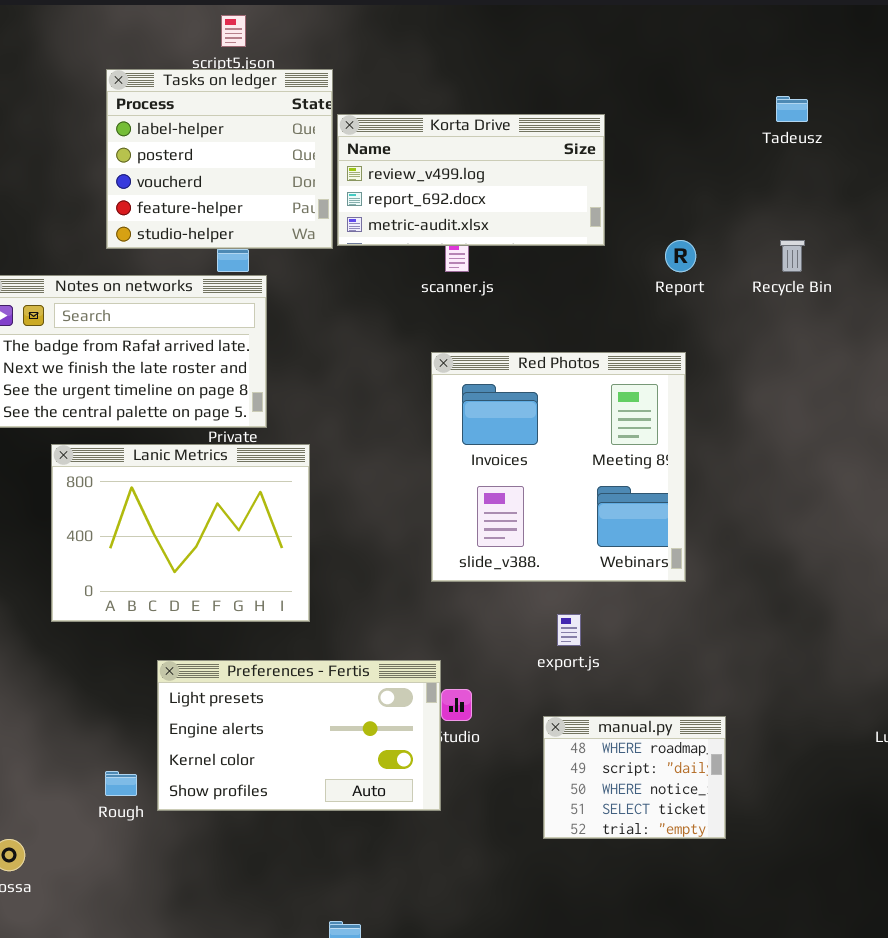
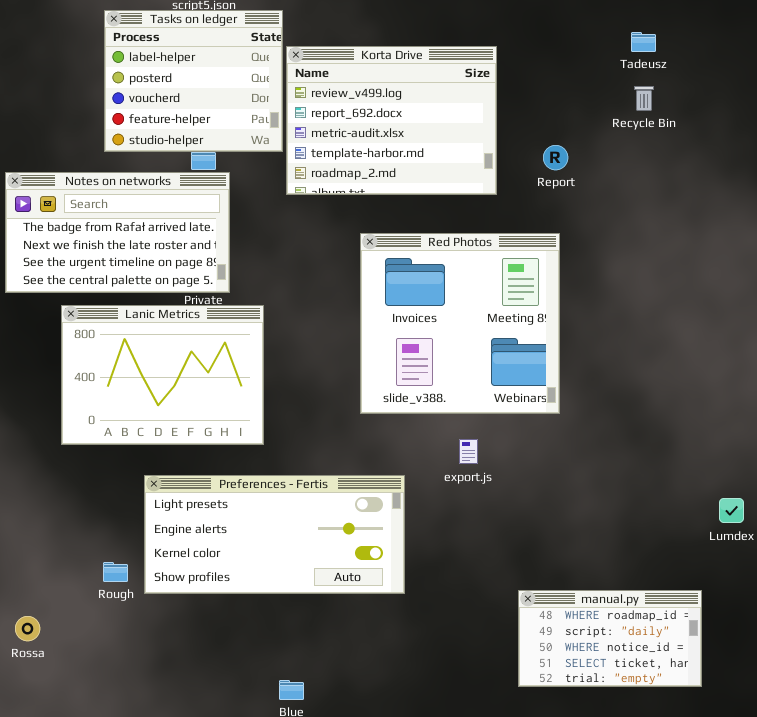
Korta Drive: [337,114,605,246] -> [286,46,497,195], resized
Recycle Bin: [780,240,805,272] -> [634,86,654,111], moved
Preferences - Fertis: [157,660,441,811] -> [144,475,405,594], resized
manual.py: [543,716,726,839] -> [518,590,702,687], moved, resized

